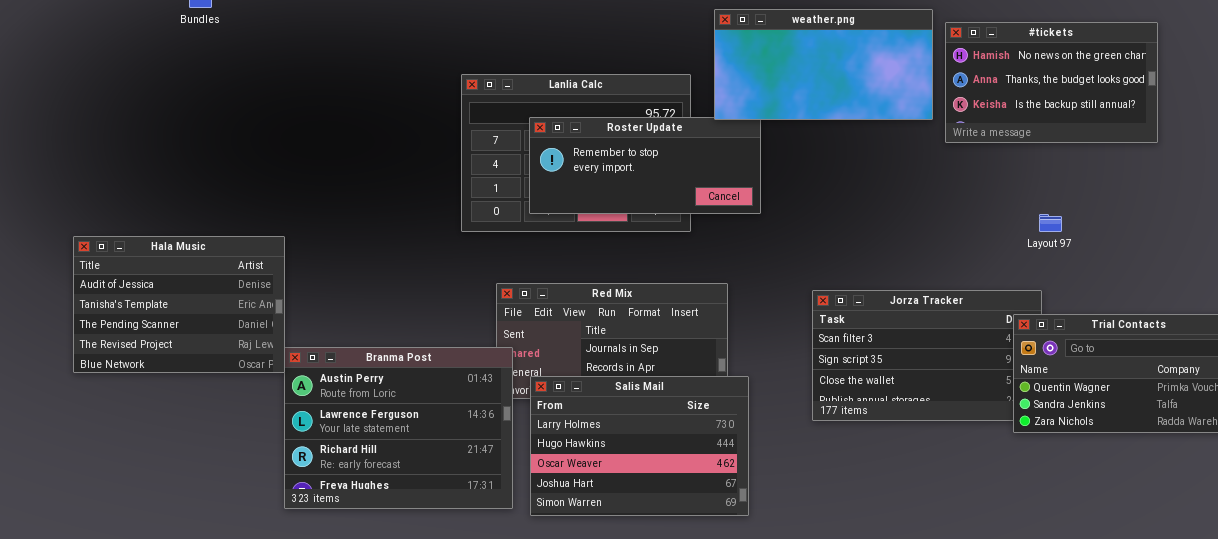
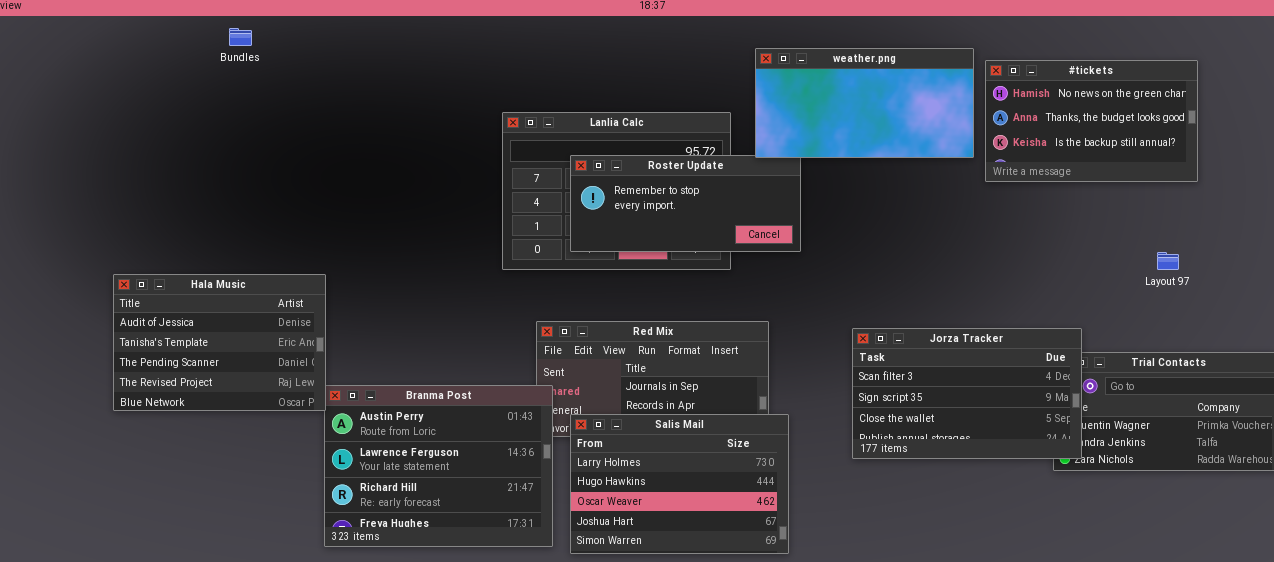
Layout 97: [1039,214,1062,232] -> [1157,252,1179,270], moved
Jorza Tracker: [812,290,1042,421] -> [852,328,1082,459], raised

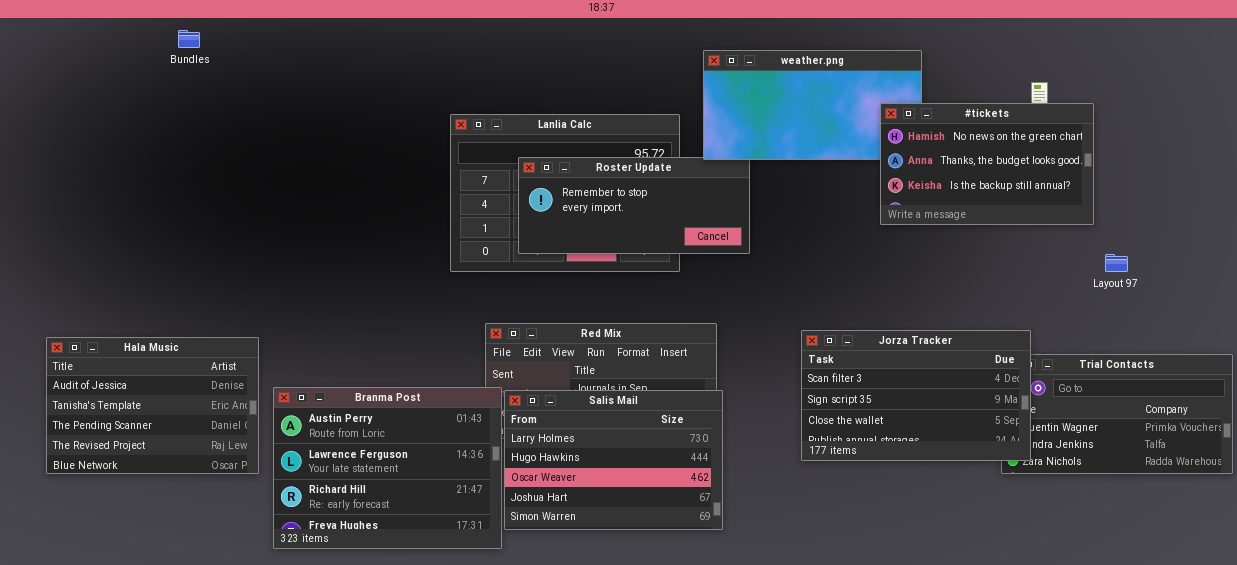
#tickets: [985,60,1198,182] -> [880,103,1094,225], moved
Hala Music: [113,274,326,411] -> [46,337,259,474], moved
Salis Mail: [570,414,789,554] -> [504,390,723,530], moved

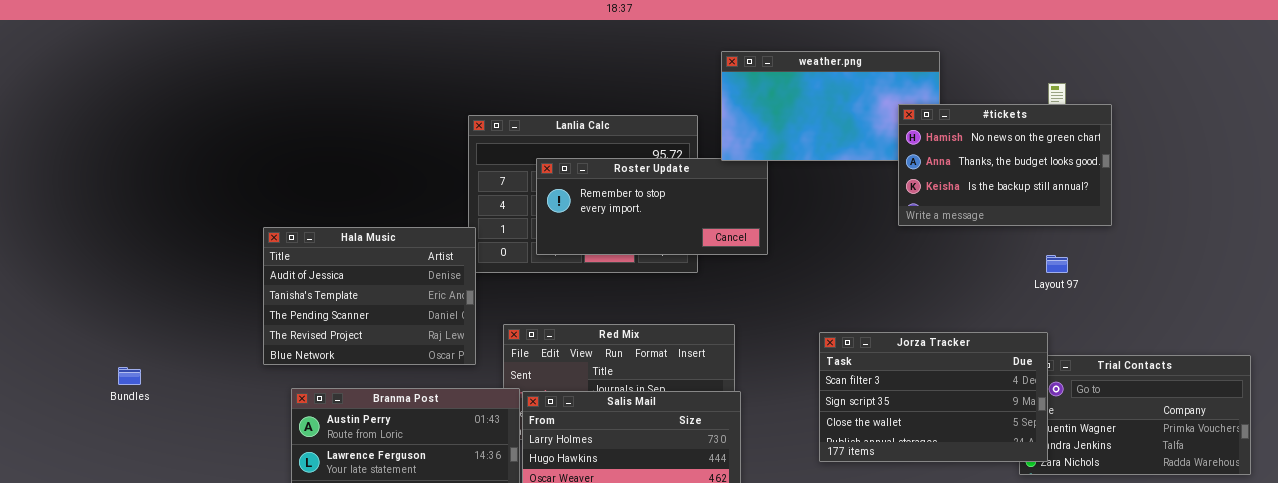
Bundles: [178,30,200,48] -> [118,367,141,385], moved
Layout 97: [1105,254,1128,272] -> [1046,255,1068,273], moved
Hala Music: [46,337,259,474] -> [263,227,476,365], moved

